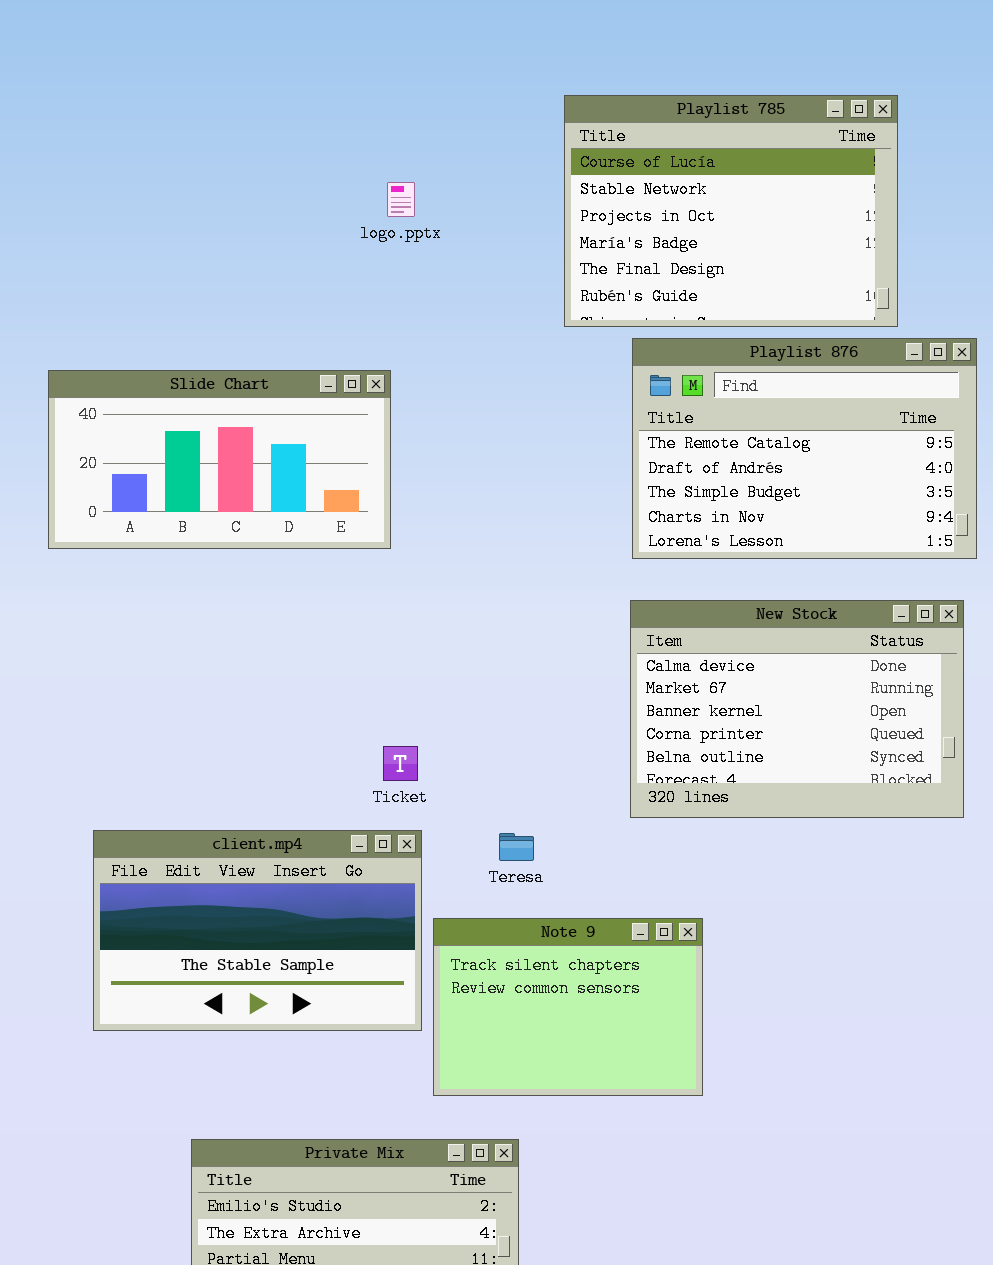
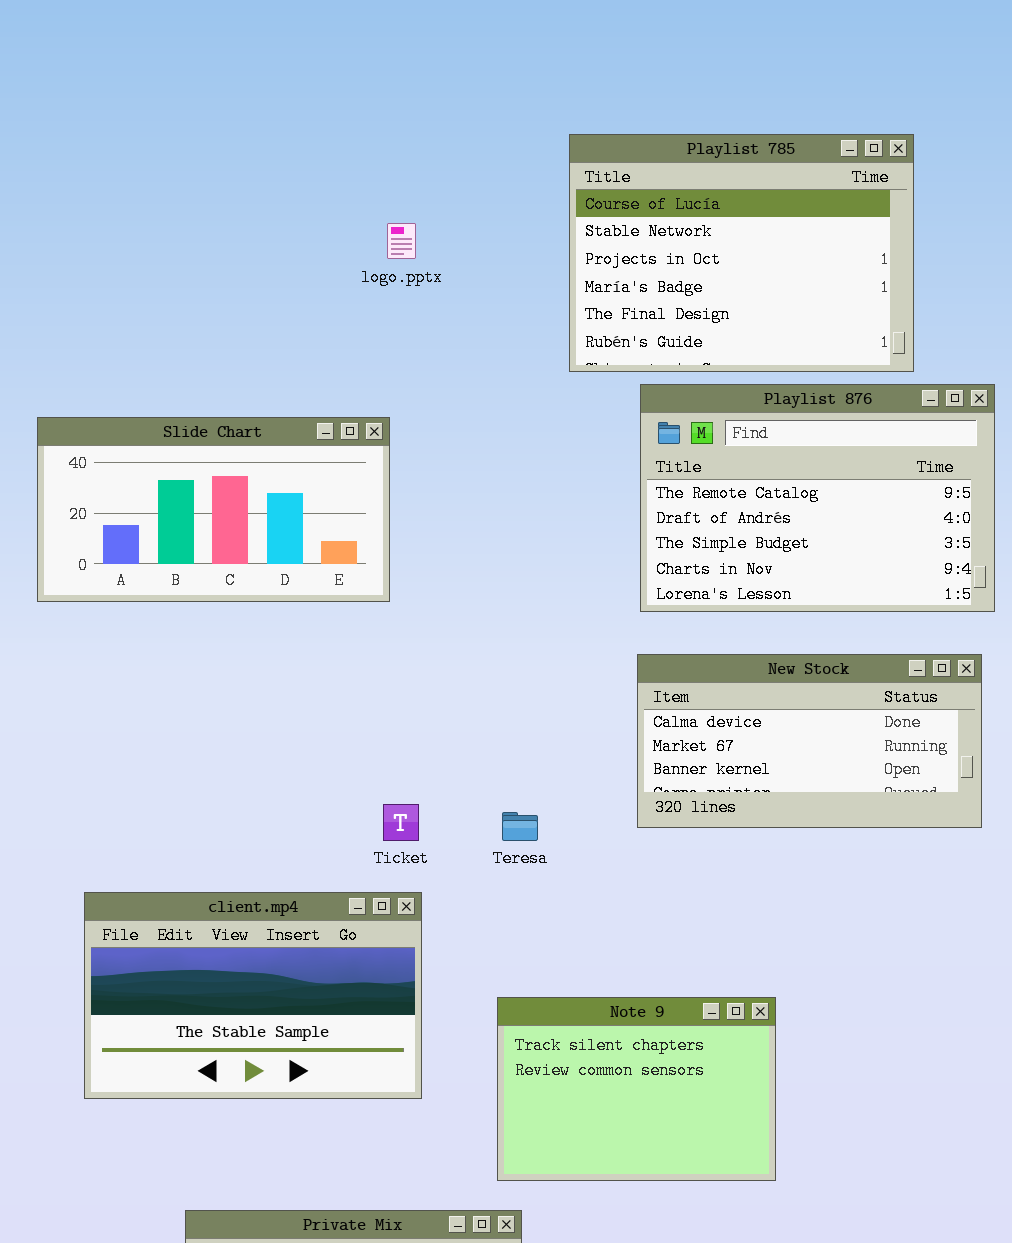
New Stock: [630,600,964,818] -> [637,654,982,828], resized
Teresa: [499,833,534,861] -> [502,812,538,841], moved
Note 9: [433,918,703,1096] -> [497,997,776,1181], moved

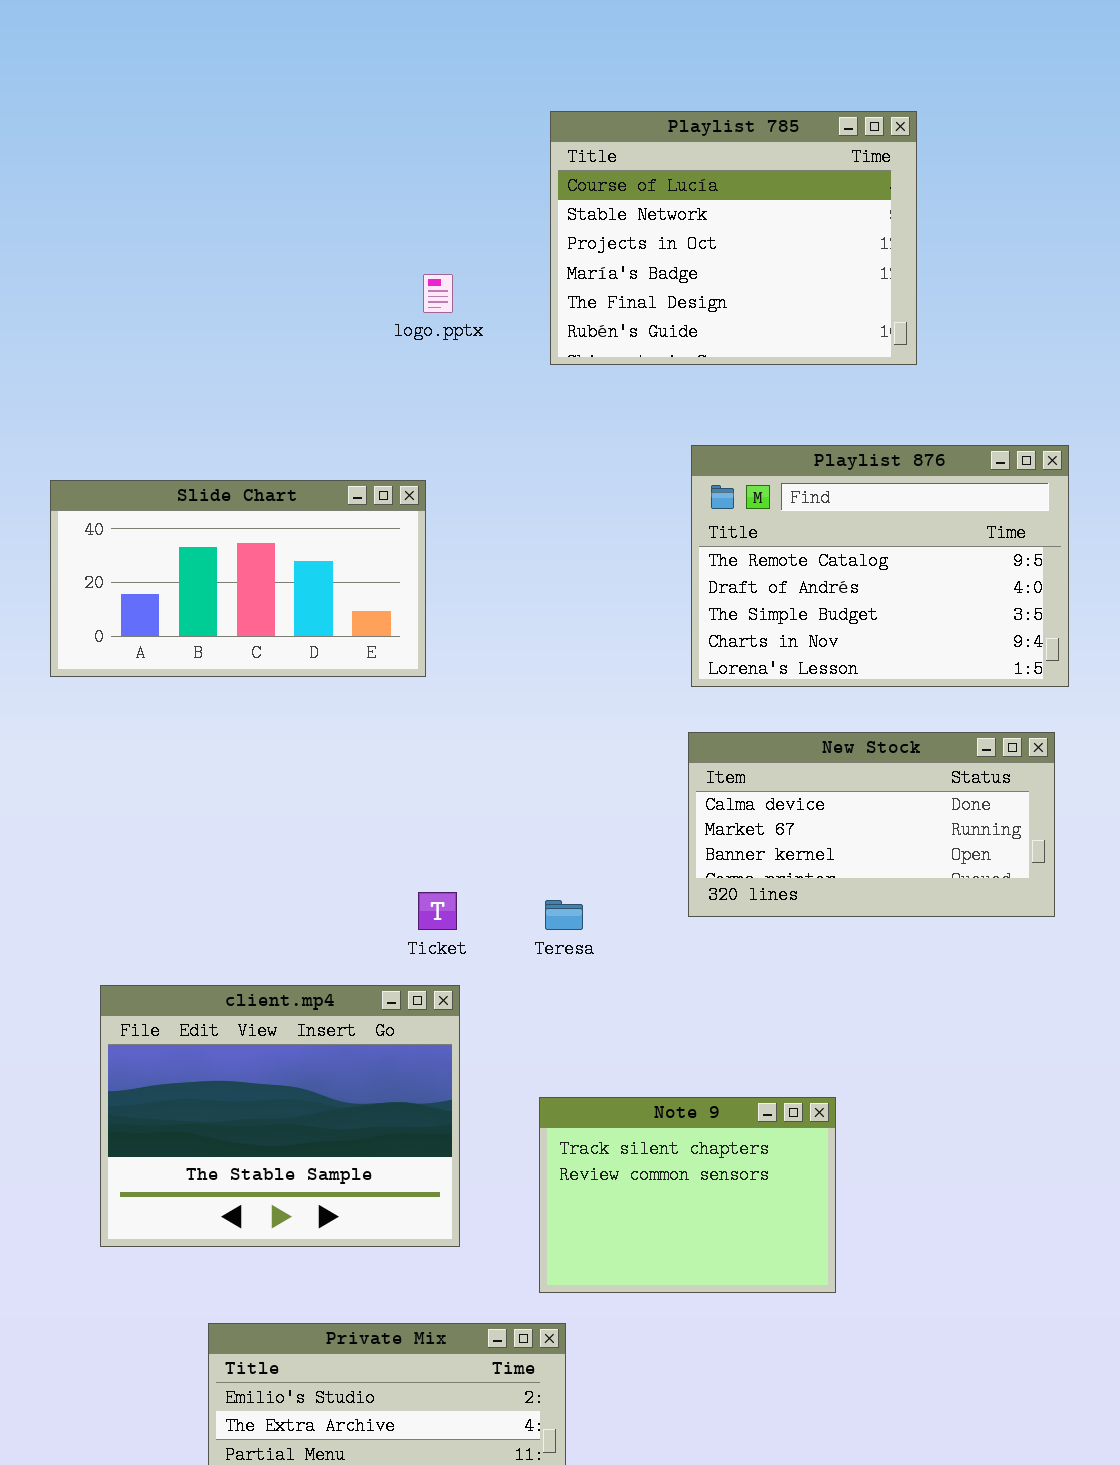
Playlist 785: [569,134,914,372] -> [550,111,917,365], moved
client.mp4: [84,892,422,1099] -> [100,985,460,1247], resized

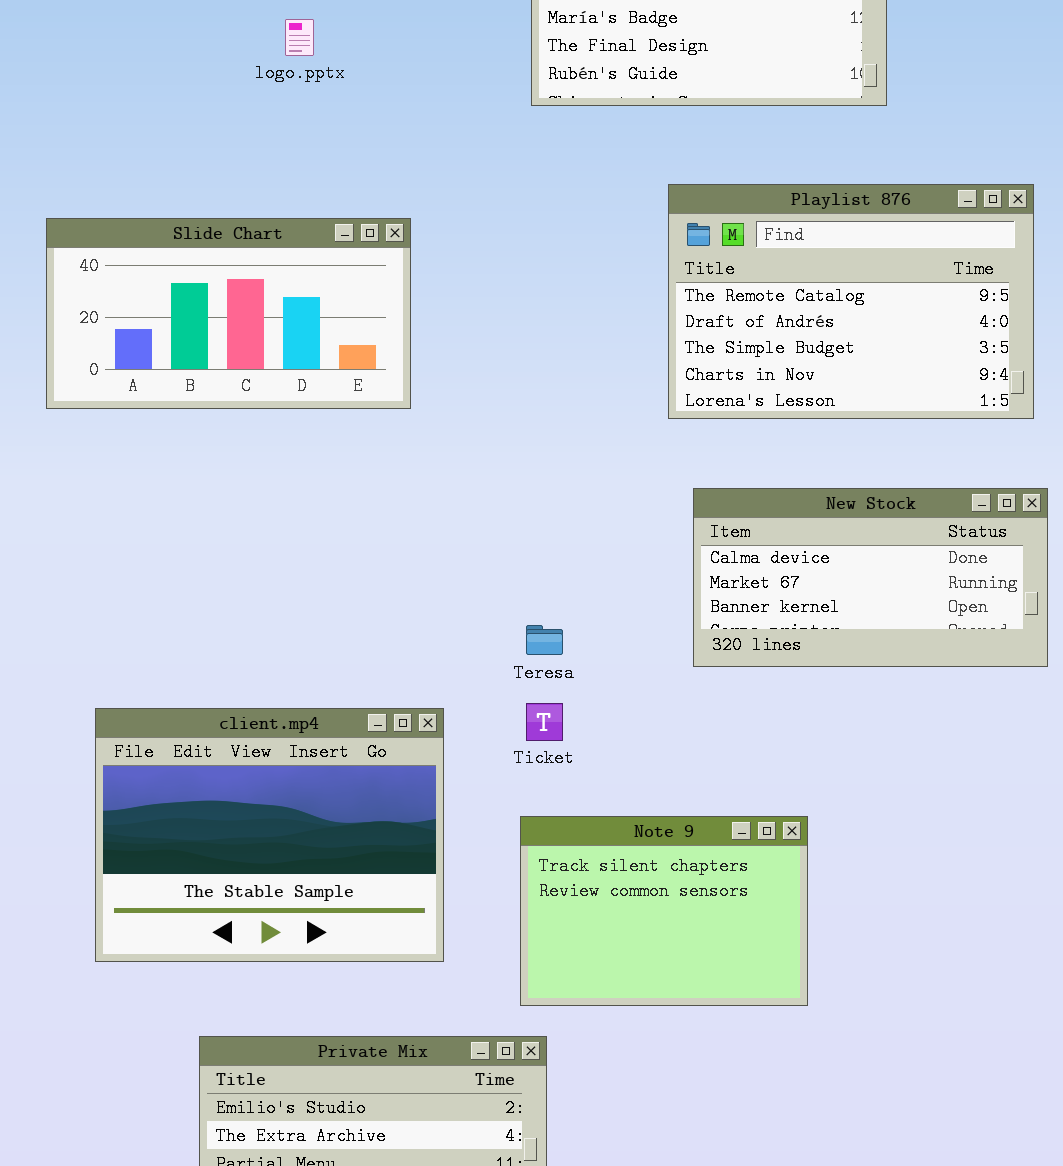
logo.pptx: [423,274,453,313] -> [285,19,314,56], moved
New Stock: [688,732,1055,917] -> [693,488,1048,667], moved
Ticket: [418,892,457,930] -> [526,703,563,741], moved

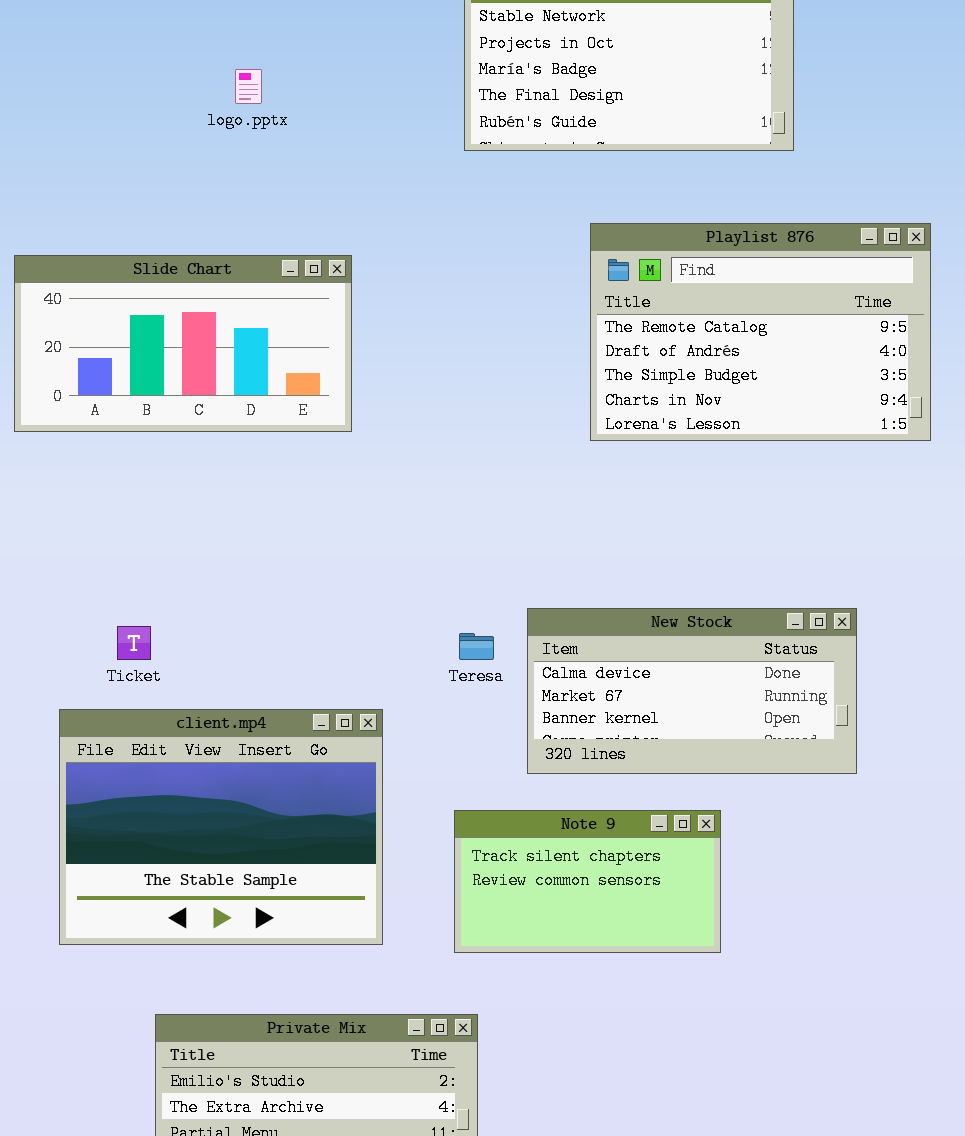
New Stock: [693,488,1048,667] -> [527,608,857,774], moved
Ticket: [526,703,563,741] -> [117,626,151,660], moved
Note 9: [520,816,808,1006] -> [454,810,721,953], resized

